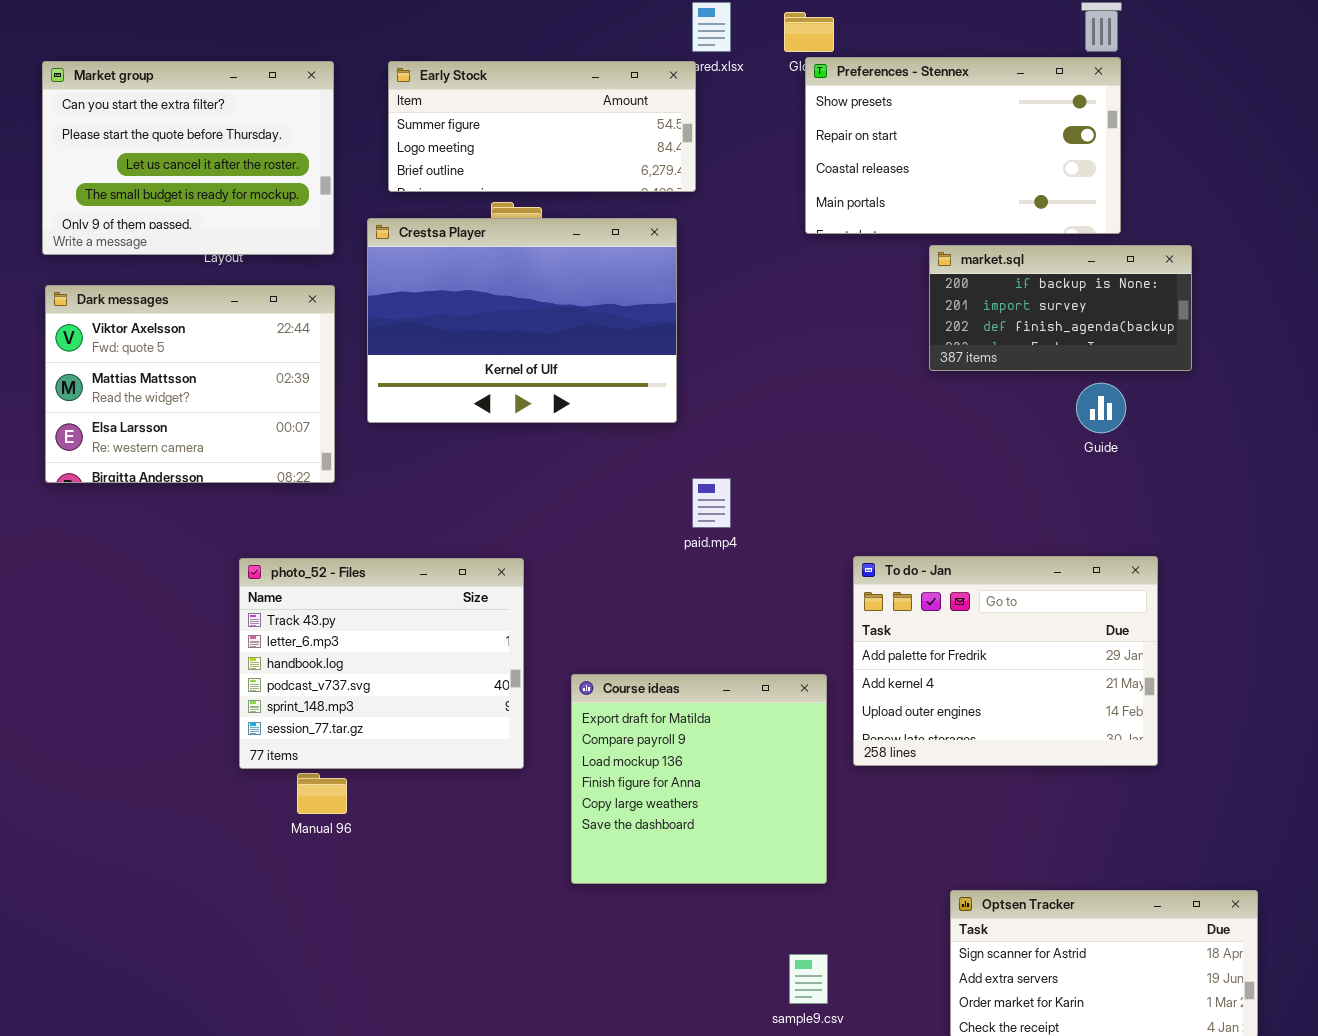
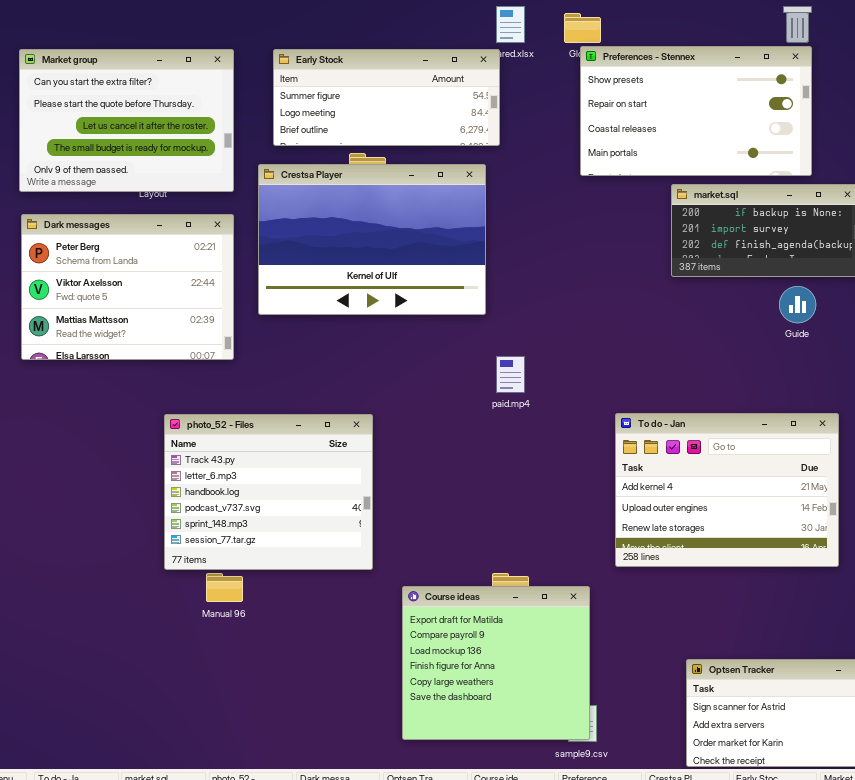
Dark messages: [45,285,335,483] -> [21,214,234,360], scrolled up 1 row
To do - Jan: [853,556,1158,766] -> [615,413,839,567], scrolled down 1 row
Course ideas: [571,674,827,884] -> [402,586,590,740], moved

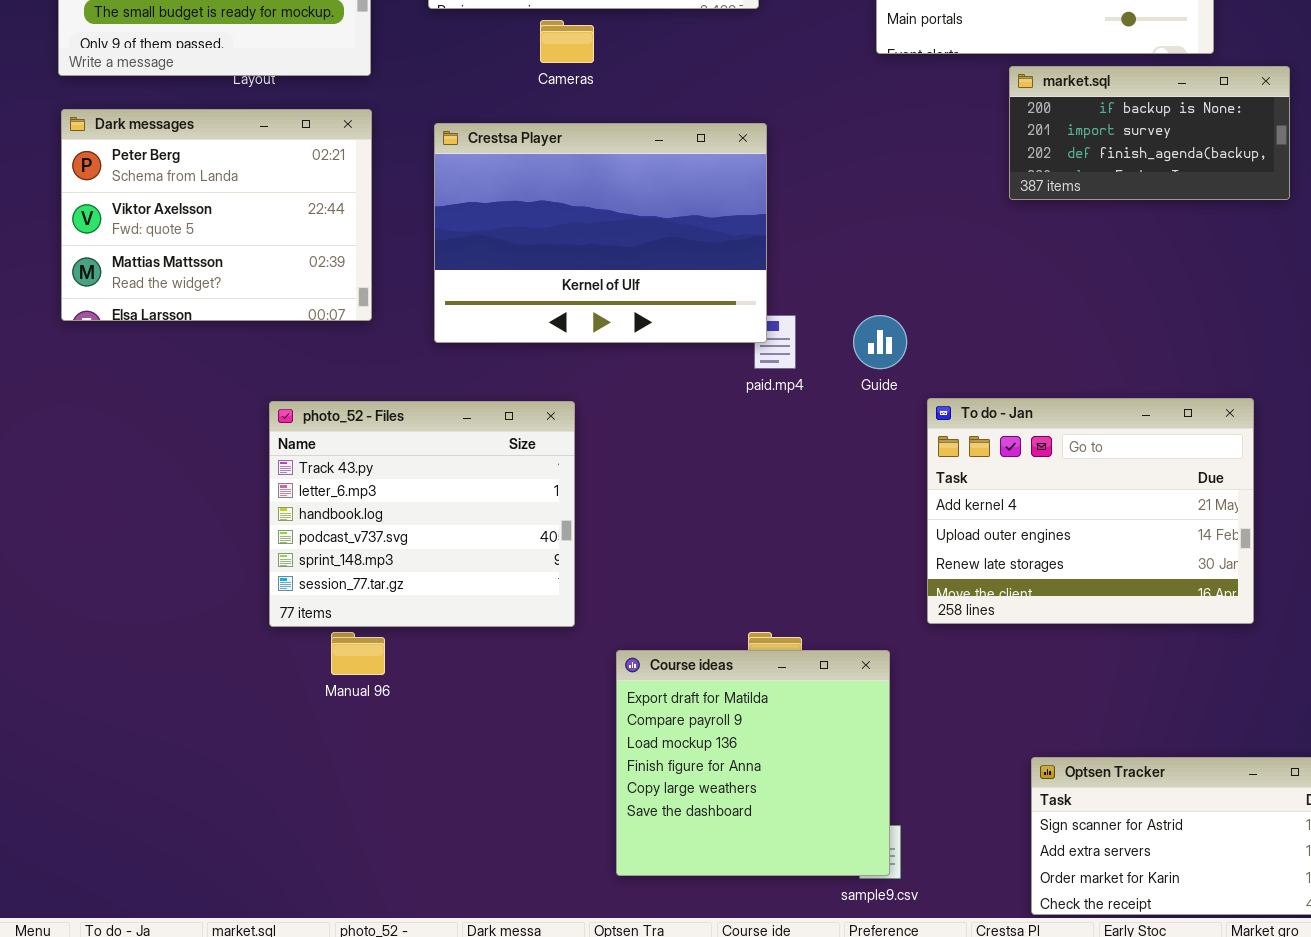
Crestsa Player: [258,164,486,315] -> [434,123,767,343], moved
Guide: [779,286,816,323] -> [853,315,907,369], moved

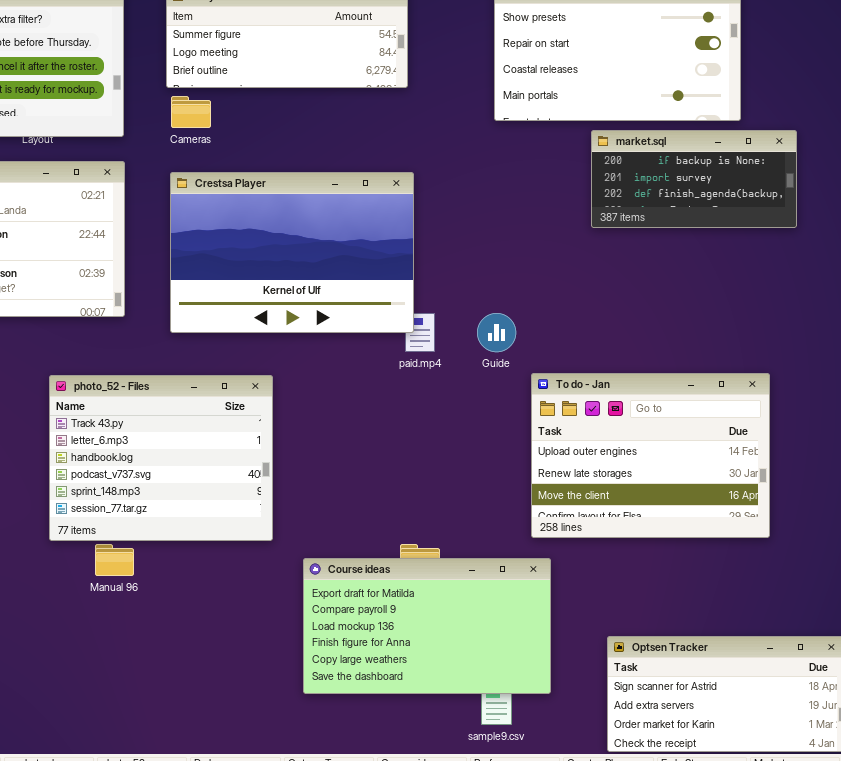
Cameras: [540,20,594,63] -> [171,96,211,128], moved
To do - Jan: [927,398,1254,624] -> [531,373,770,538], scrolled down 1 row
Course ideas: [616,650,890,876] -> [303,558,551,694], resized

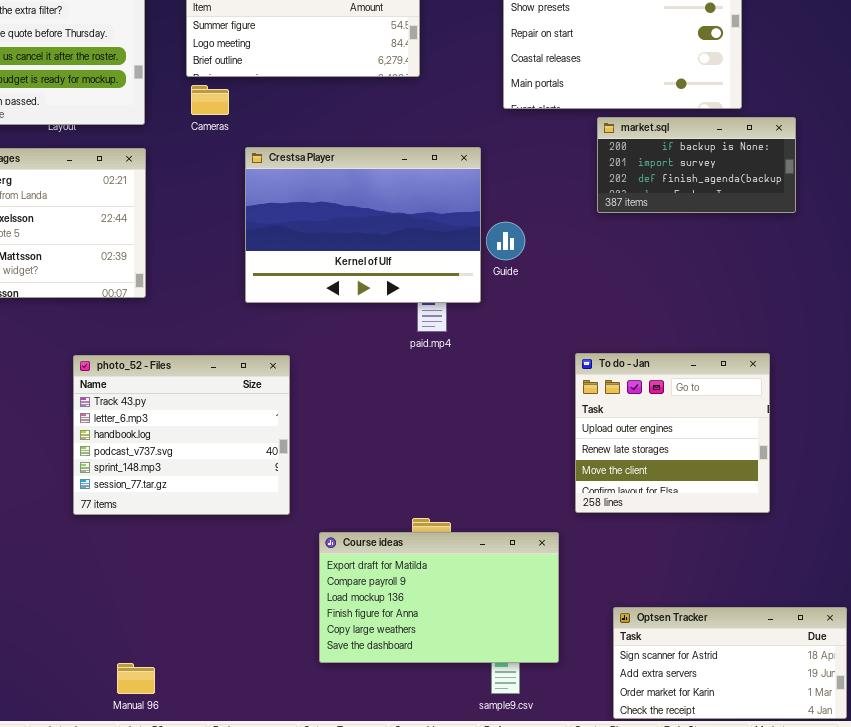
Crestsa Player: [170,172,414,333] -> [245,147,481,303], moved
Guide: [477,313,516,352] -> [486,222,525,260], moved
To do - Jan: [531,373,770,538] -> [575,353,770,513], resized
Manual 96: [95,544,134,576] -> [117,663,155,694], moved

